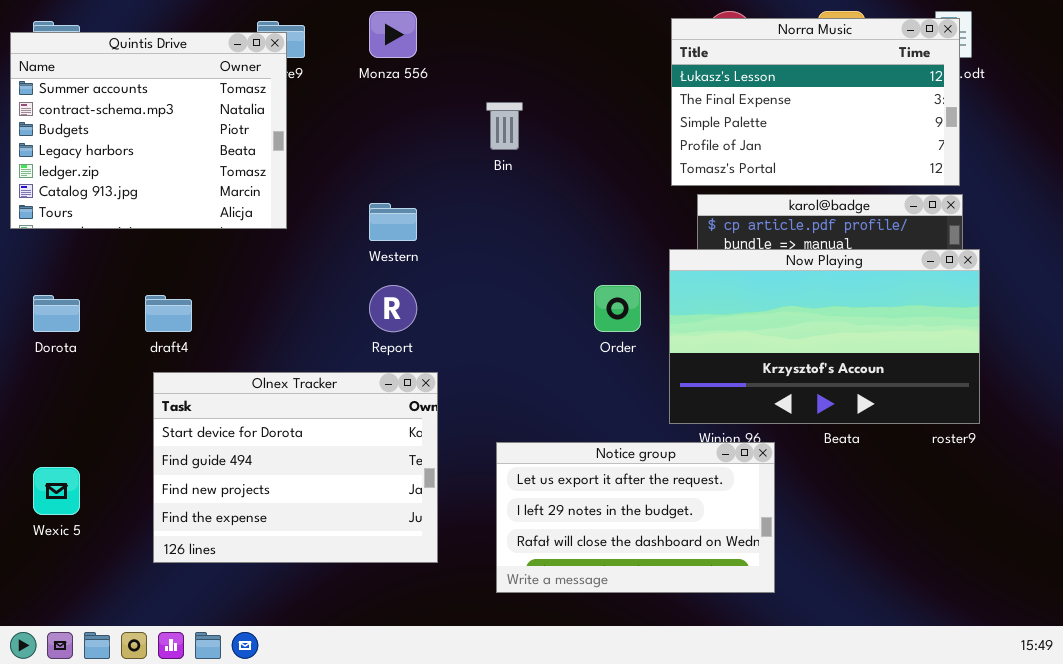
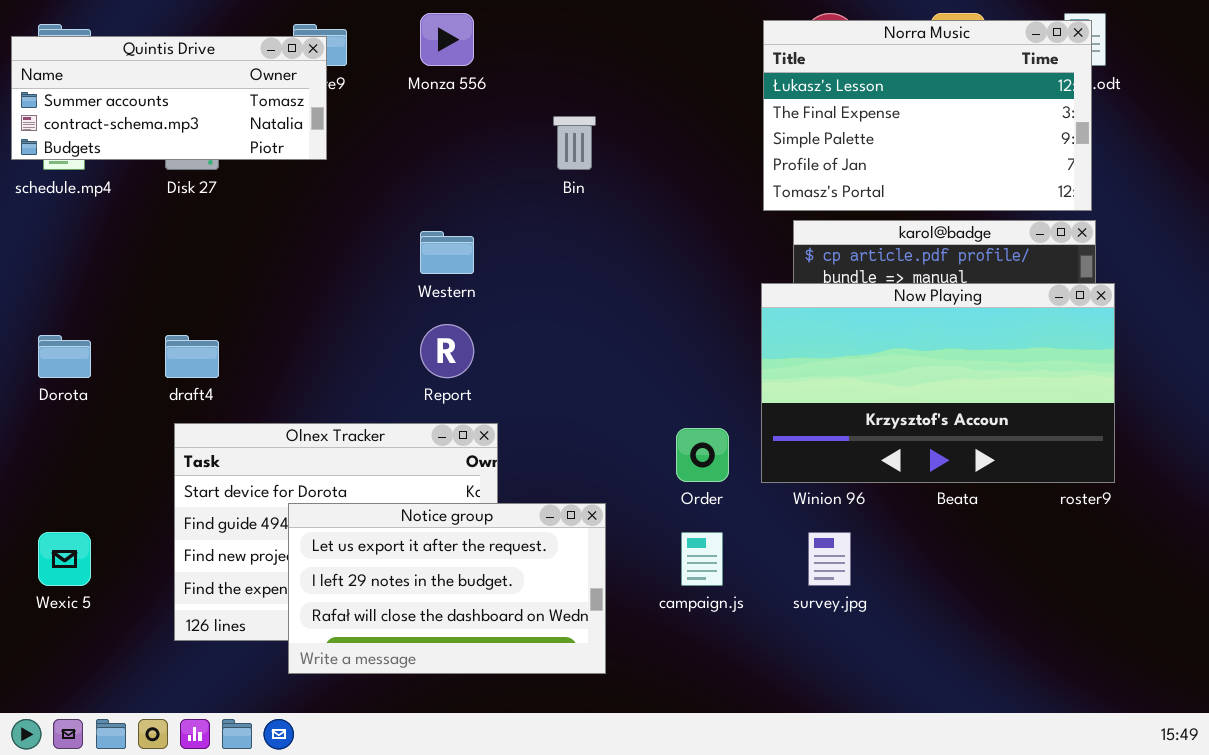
Quintis Drive: [10,32,287,229] -> [11,36,327,160], resized
Order: [594,285,641,332] -> [676,428,729,482], moved
Notice group: [496,442,775,593] -> [288,503,606,674], moved

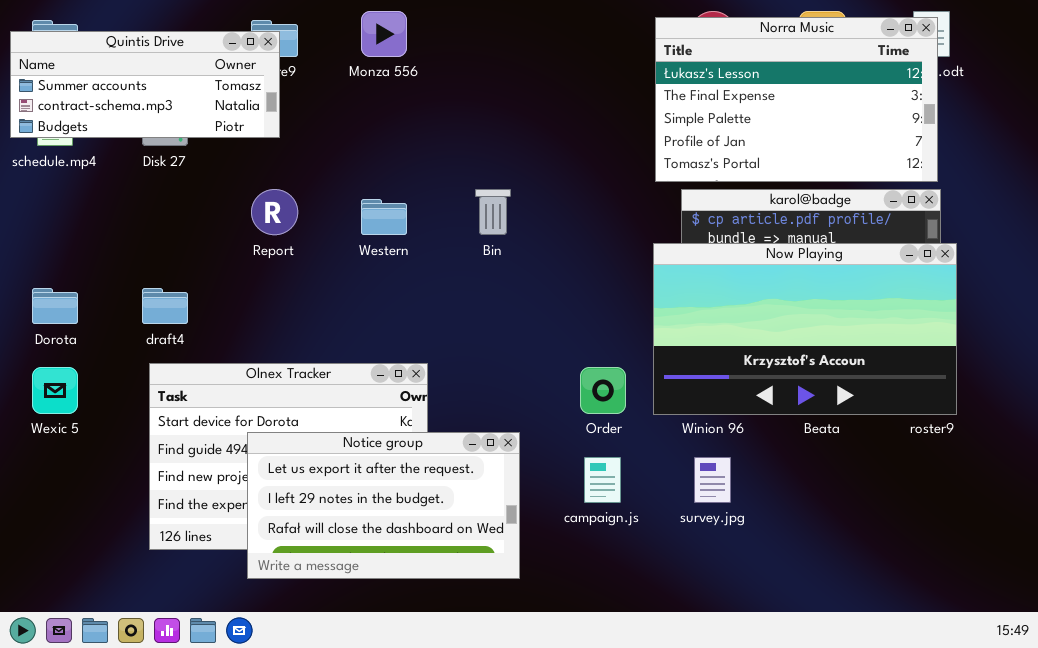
Bin: [553,116,596,170] -> [475,189,511,235], moved
Report: [420,324,474,378] -> [251,189,298,235], moved
Wexic 5: [38,532,91,586] -> [32,367,78,414], moved

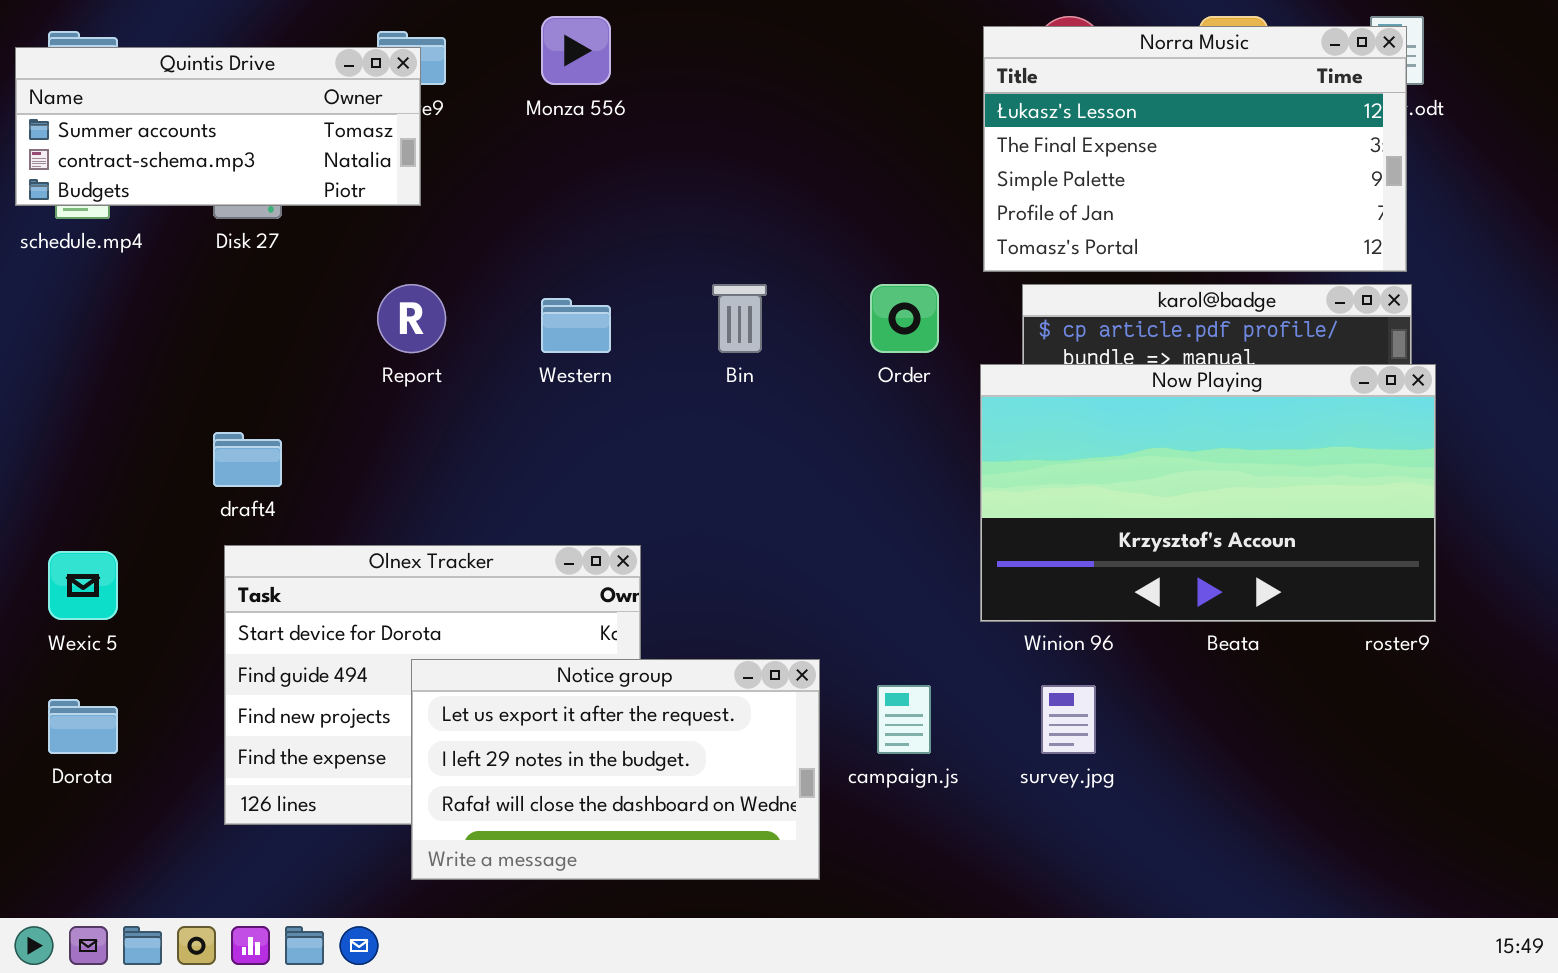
Dorota: [32,288,78,324] -> [48,699,118,754], moved
Order: [580,367,626,414] -> [870,284,939,353], moved
Notice group: [247,432,520,579] -> [411,659,820,880], moved

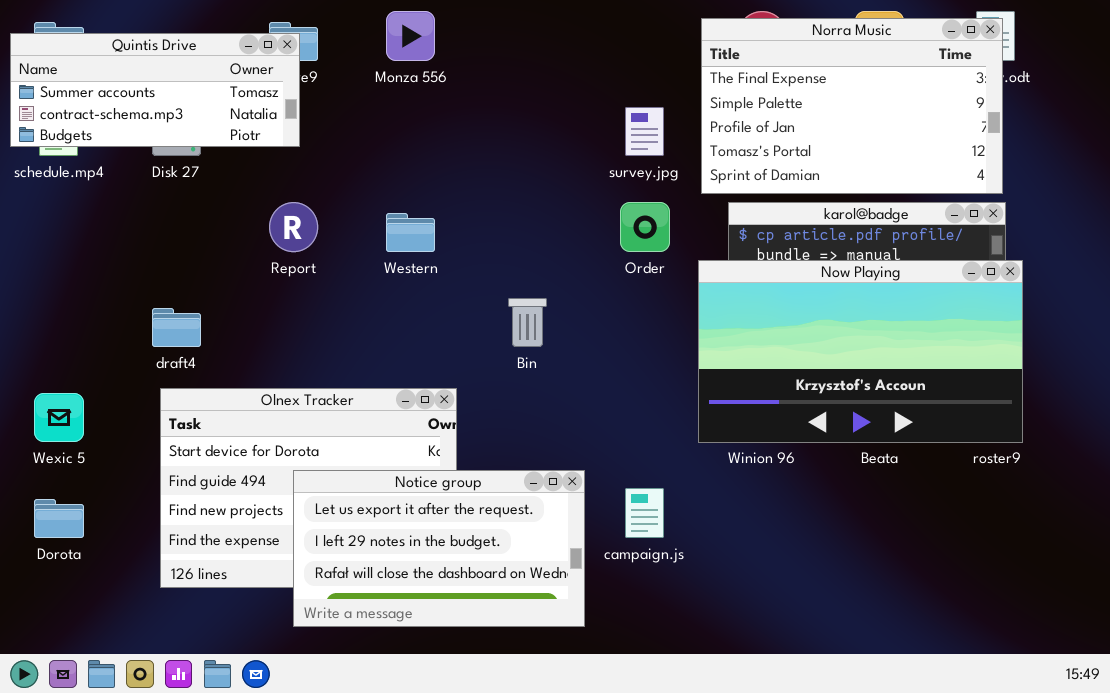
Norra Music: [983,26,1407,272] -> [701,18,1003,194], scrolled down 1 row
Bin: [712,284,767,353] -> [508,298,547,347], moved
survey.jpg: [1041,685,1096,754] -> [625,107,664,156], moved

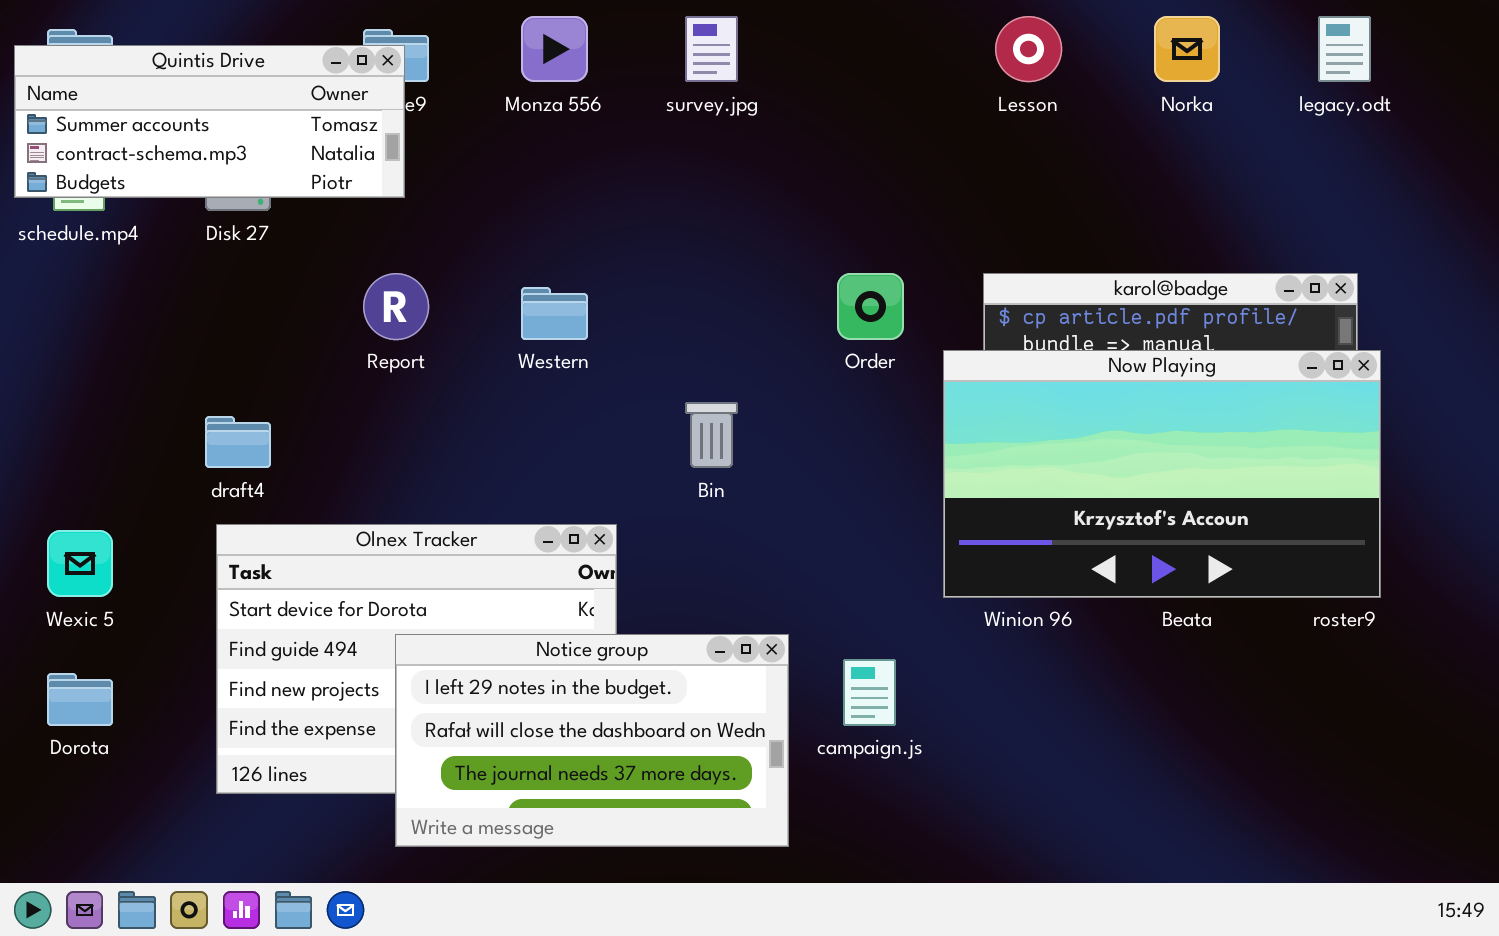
Norra Music: [701,18,1003,194] -> none, closed
survey.jpg: [625,107,664,156] -> [685,16,738,82], moved
Notice group: [293,470,585,627] -> [395,634,789,847], scrolled down 1 row

